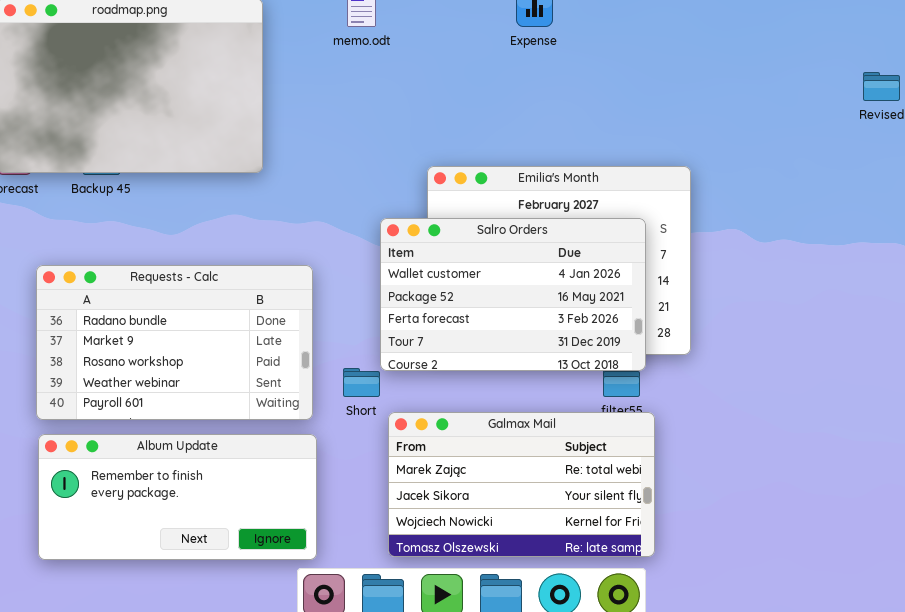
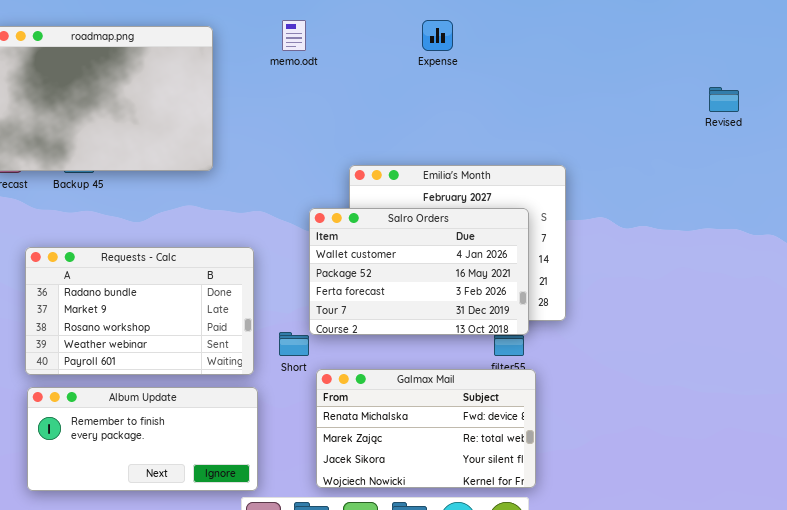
Galmax Mail: [388,412,655,557] -> [316,369,536,488], scrolled up 1 row

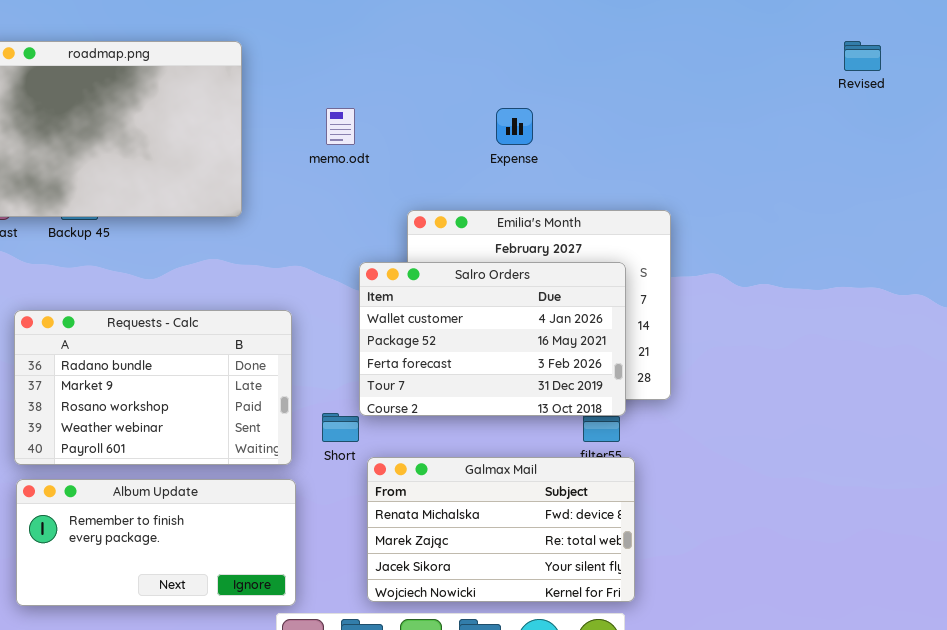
memo.odt: [282,20,306,51] -> [326,108,355,145], moved
Expense: [422,20,453,51] -> [496,108,533,145], moved
Revised: [709,87,739,112] -> [844,41,881,71], moved

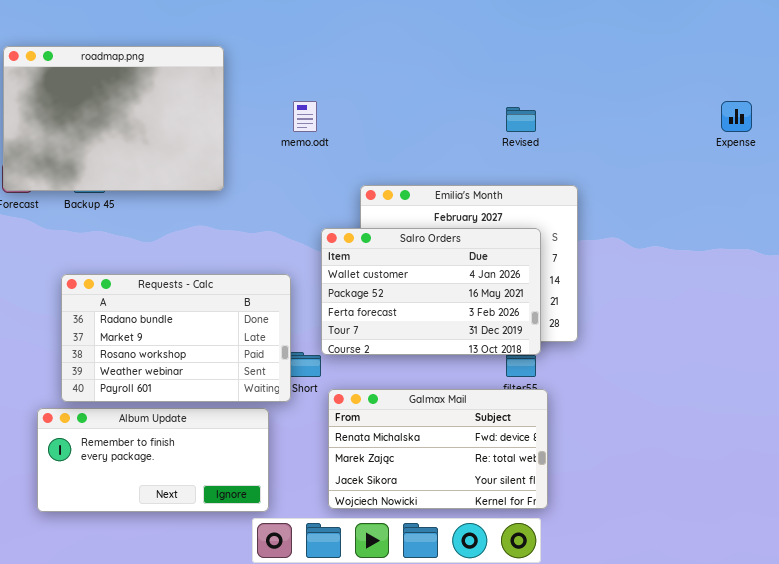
Revised: [844,41,881,71] -> [506,107,536,132], moved
Expense: [496,108,533,145] -> [721,101,752,132], moved
Requests - Calc: [14,310,292,465] -> [61,274,291,402], moved

